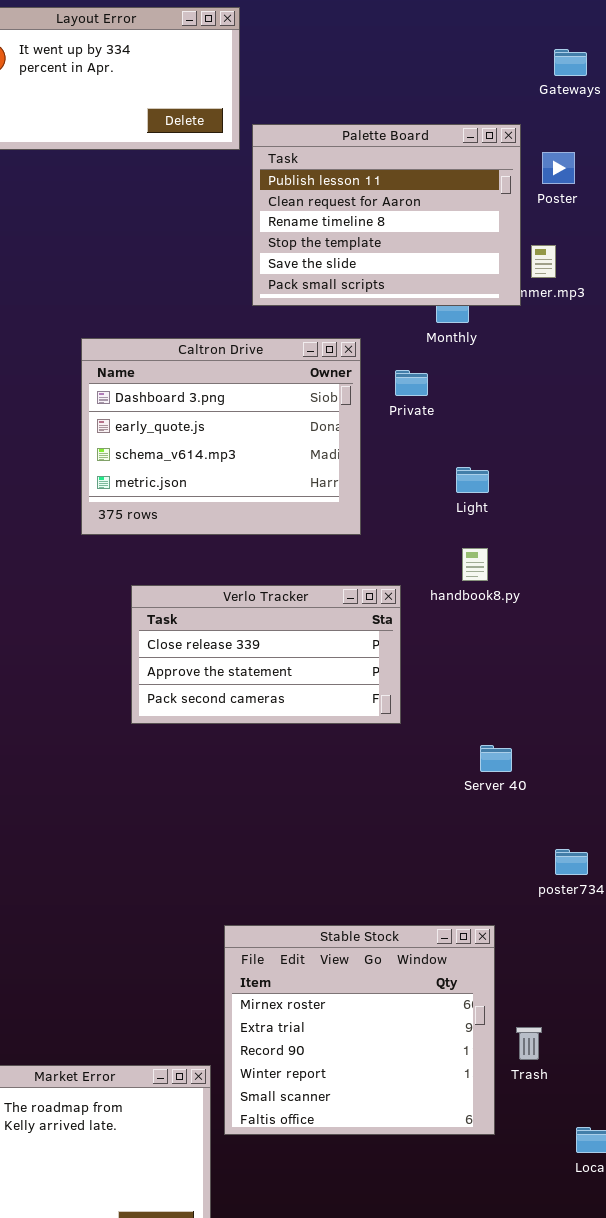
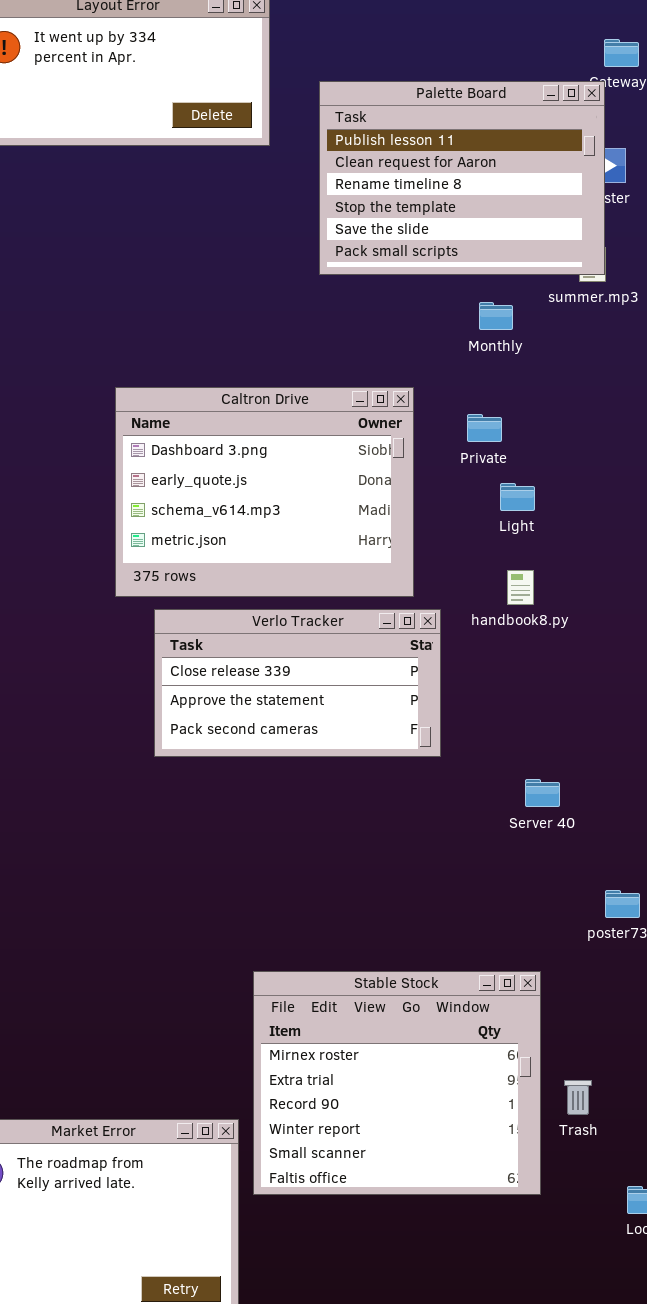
Palette Board: [252,124,521,306] -> [319,81,605,275], moved
Caltron Drive: [81,338,361,535] -> [115,387,414,597], moved
Private: [395,370,428,396] -> [467,414,502,442], moved

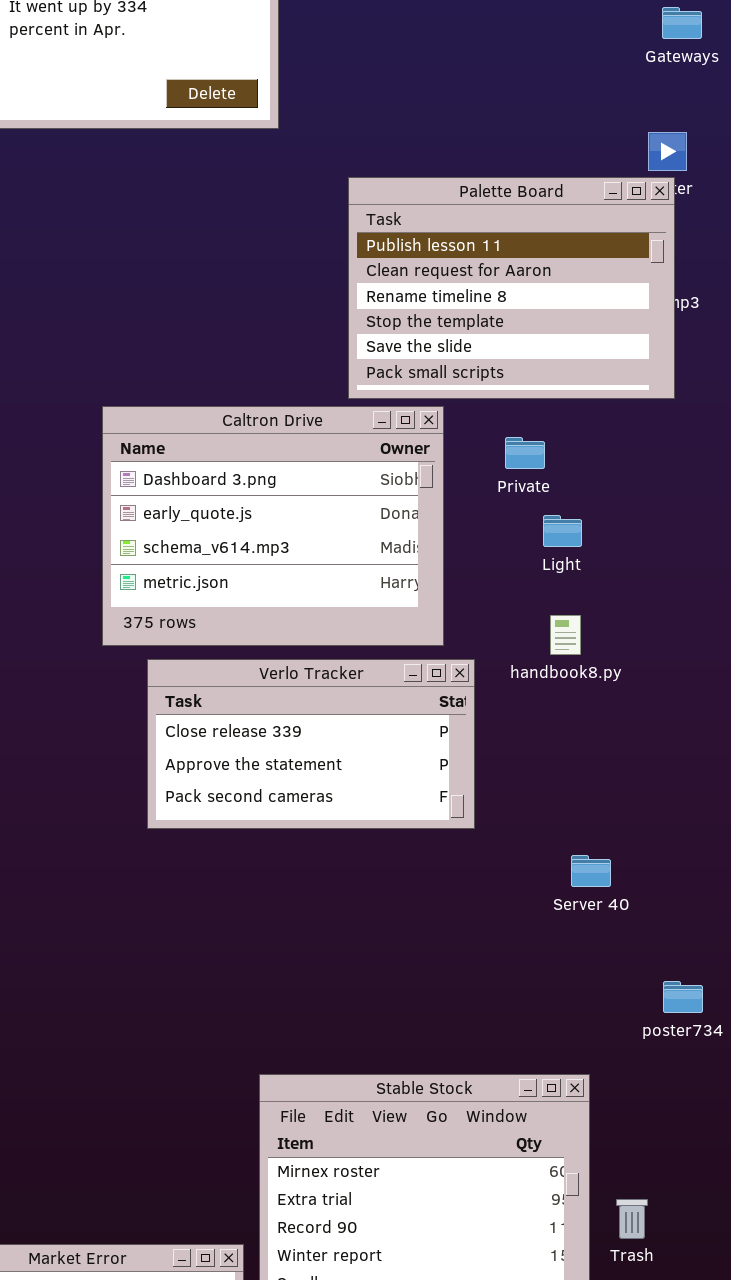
Palette Board: [319,81,605,275] -> [348,177,675,399], moved

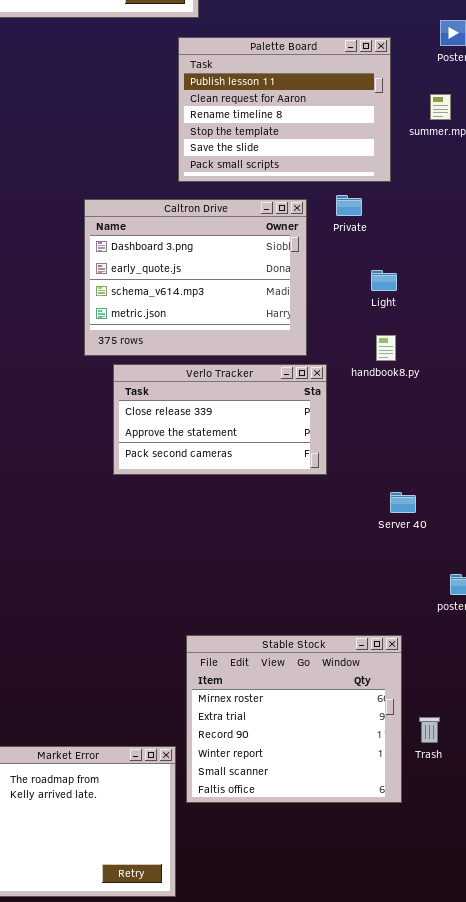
Palette Board: [348,177,675,399] -> [178,37,391,182], moved
Private: [505,437,545,469] -> [336,195,362,216], moved

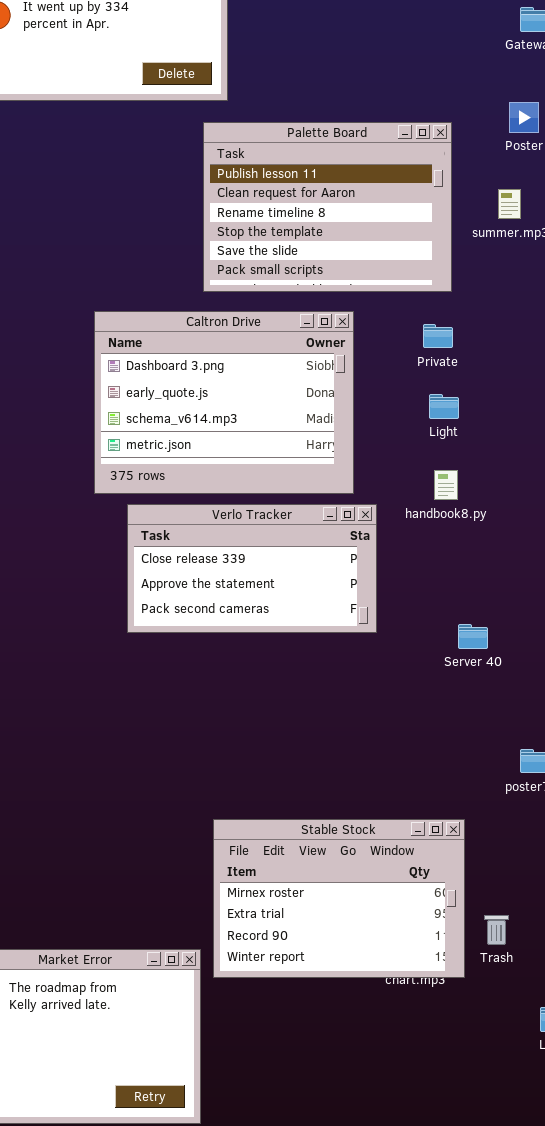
Private: [336,195,362,216] -> [423,324,453,348], moved
Server 40: [390,492,416,513] -> [458,624,488,649], moved
Stable Stock: [186,635,402,803] -> [213,819,465,978], resized

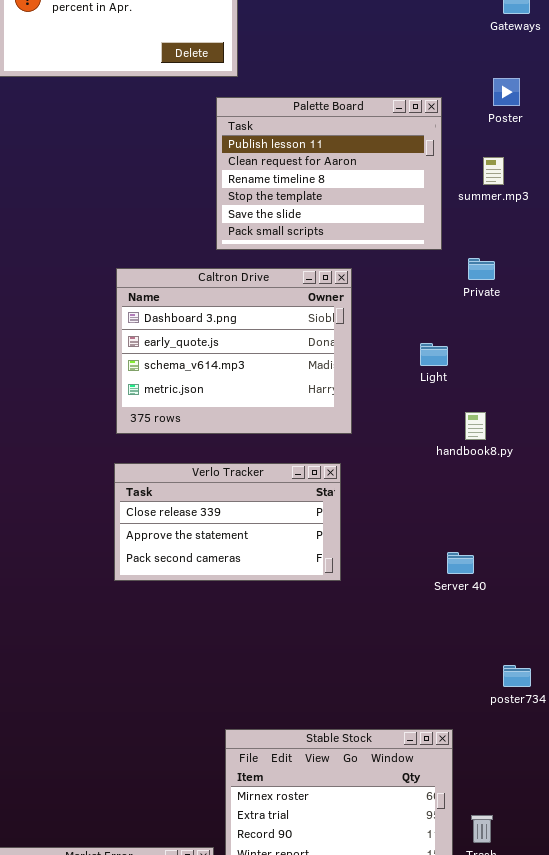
Private: [423,324,453,348] -> [468,258,495,280], moved
handbook8.py: [434,470,458,500] -> [465,412,486,440], moved
Verlo Tracker: [127,504,377,633] -> [114,463,341,581], moved

